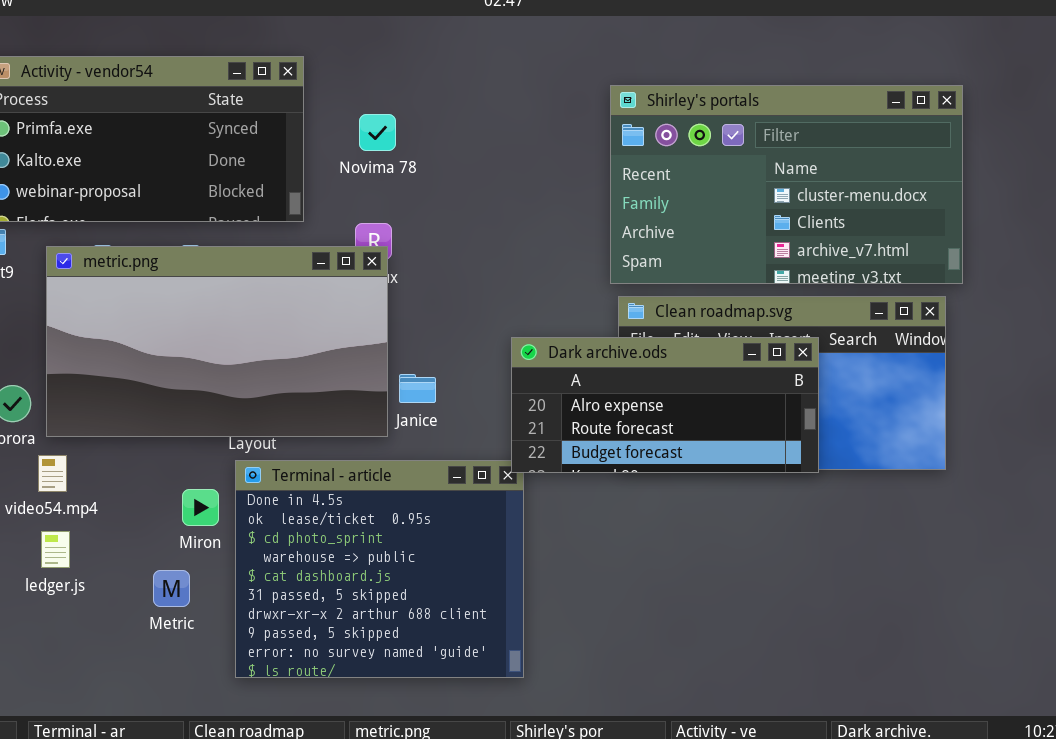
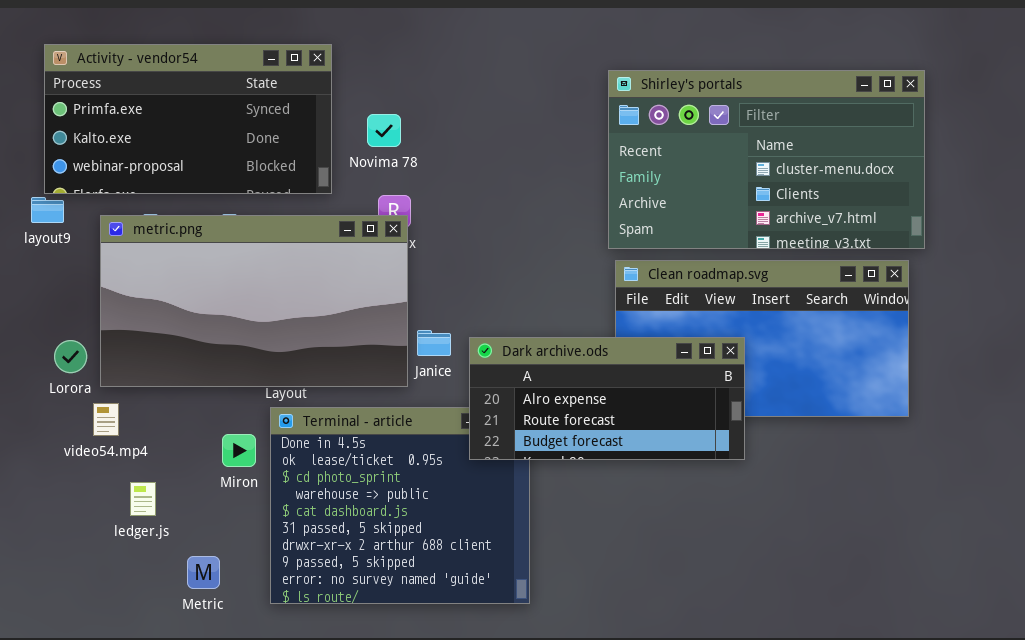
Novima 78: [359,114,396,151] -> [367,114,401,147], moved
Dark archive.ods: [511,337,819,473] -> [469,337,745,460], moved
ledger.js: [41,531,70,568] -> [130,482,156,516], moved
Metric: [153,570,190,607] -> [187,556,220,589], moved

